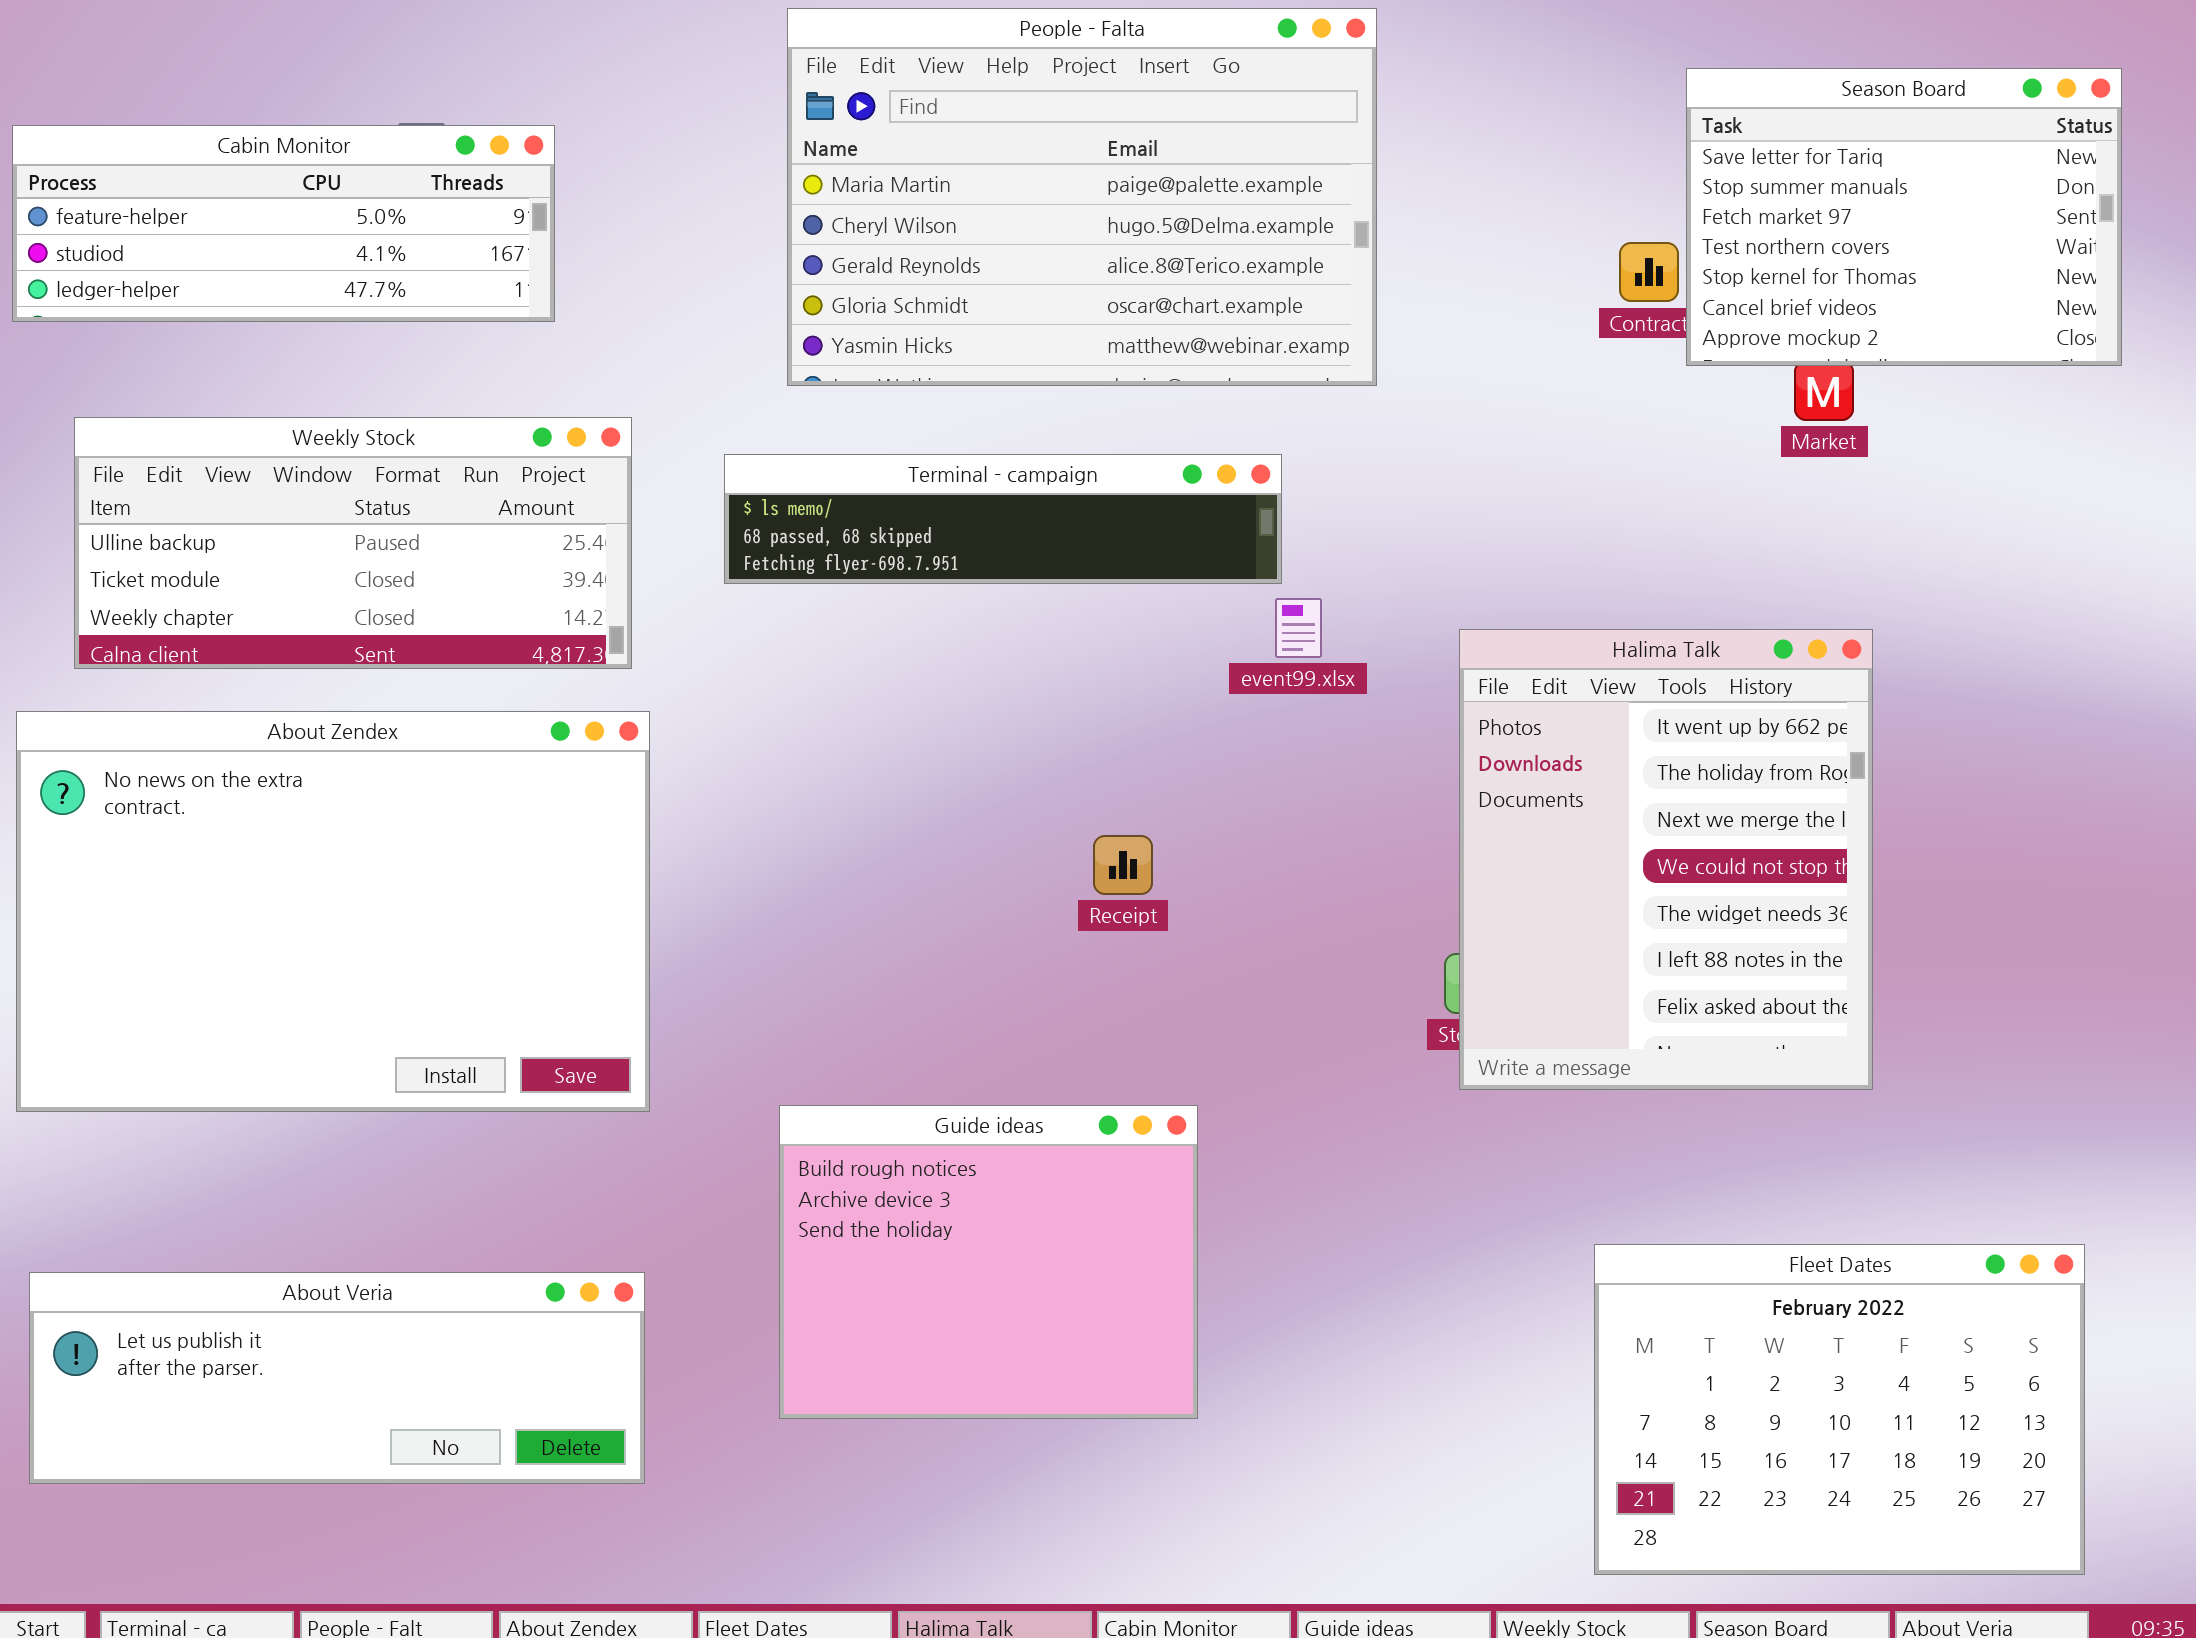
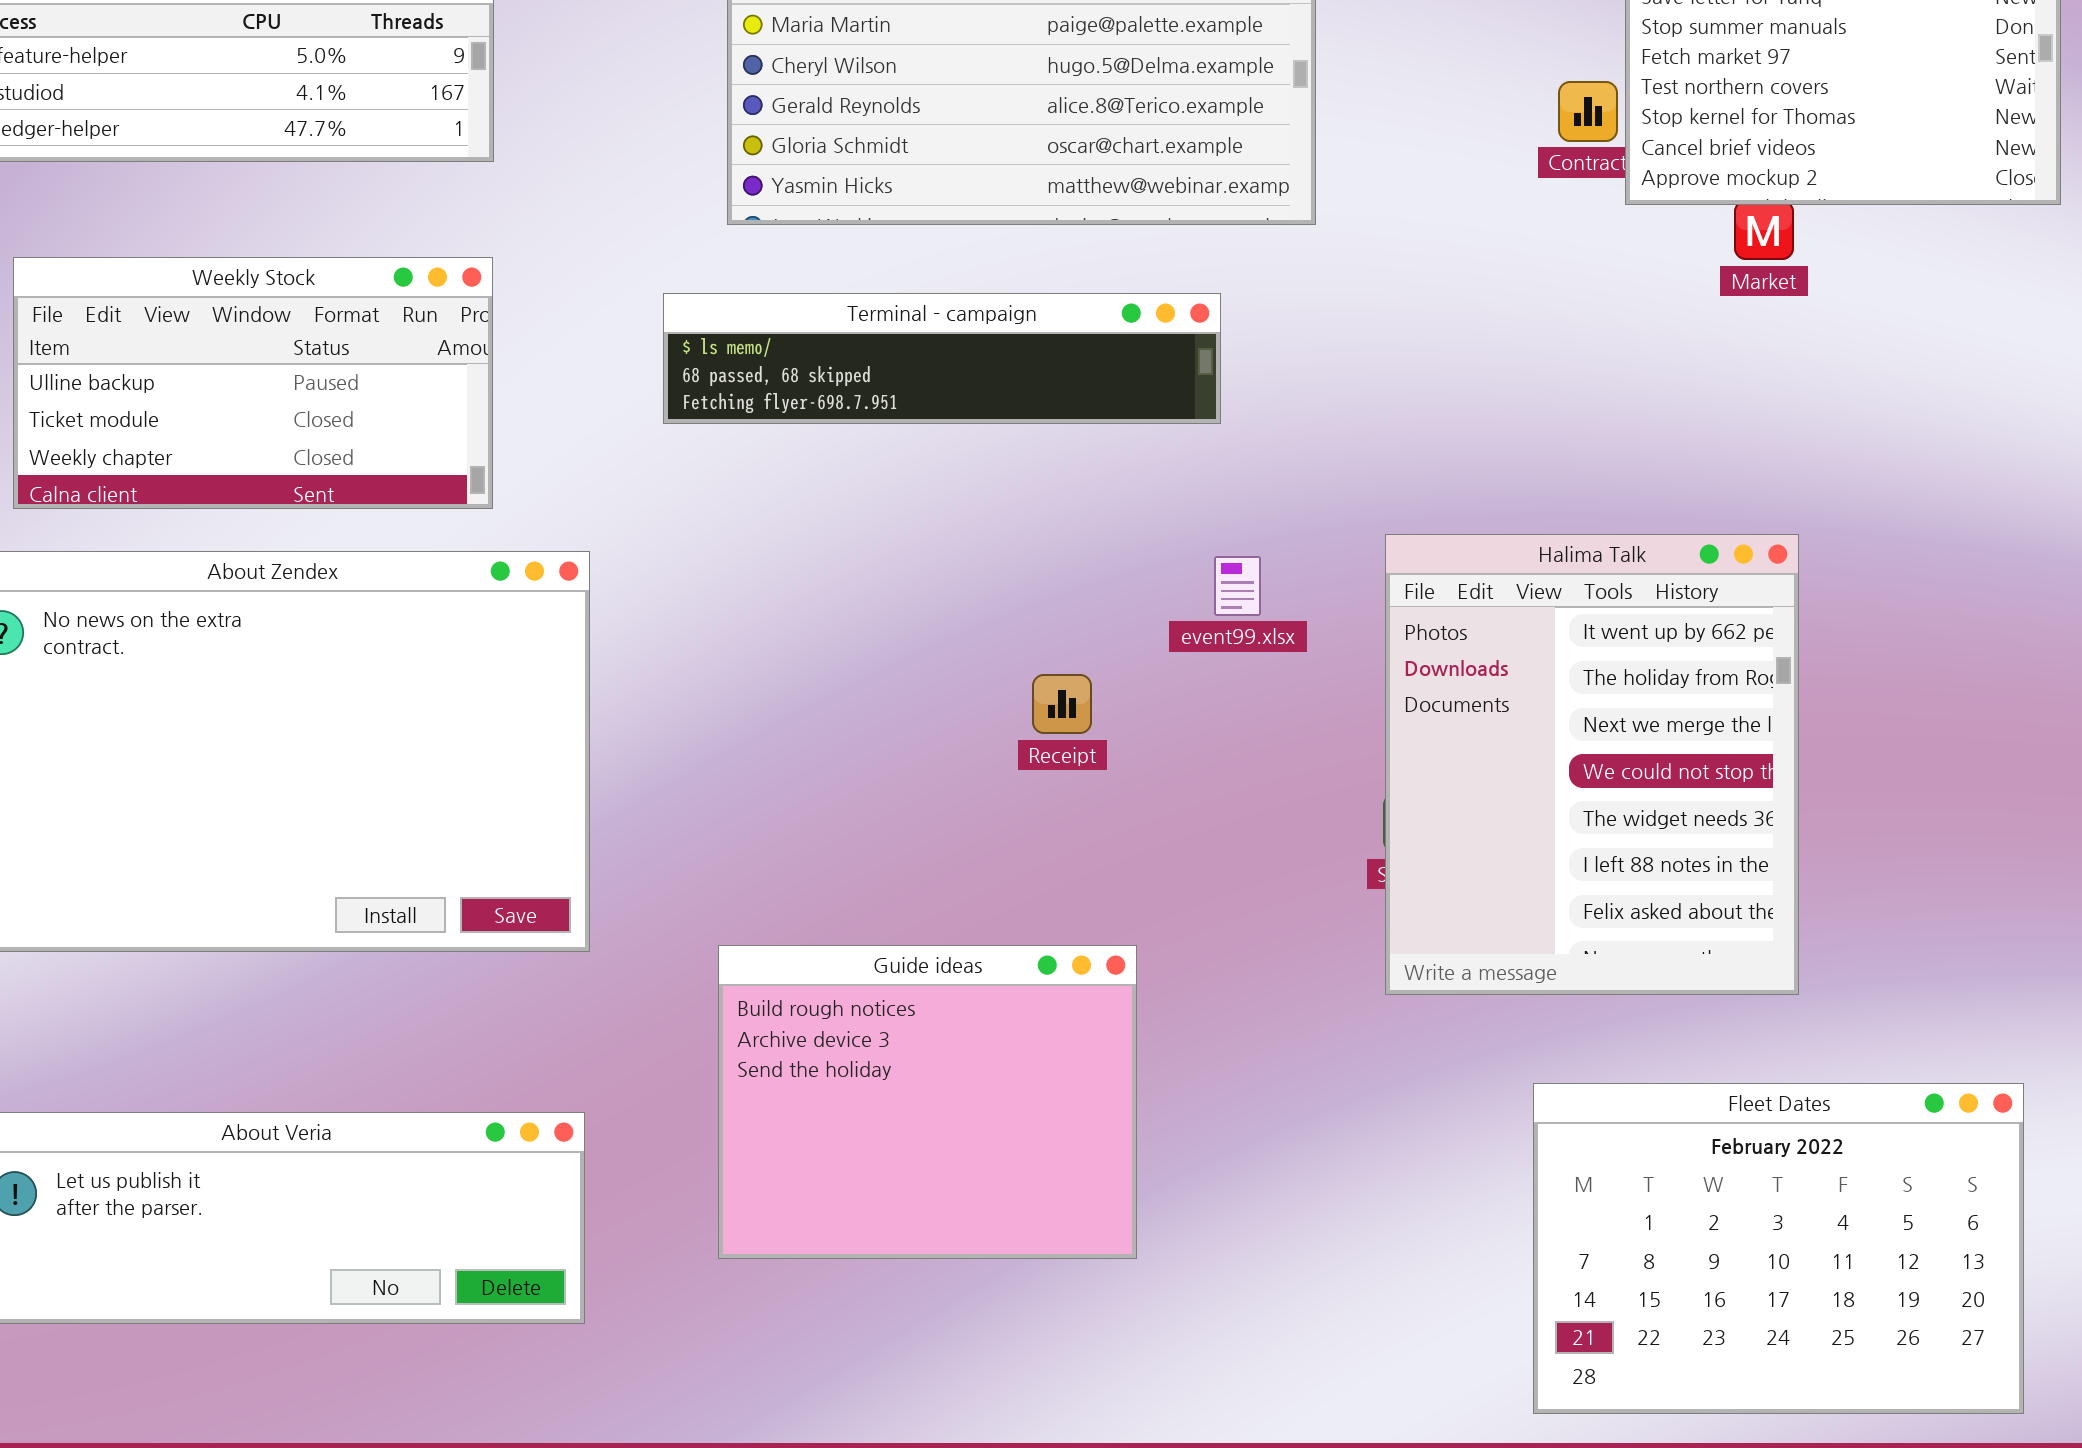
Weekly Stock: [74,417,632,669] -> [13,257,493,509], resized
event99.xlsx: [1275,598,1322,658] -> [1214,556,1261,616], moved
Halima Talk: [1459,629,1873,1090] -> [1385,534,1799,995], moved

